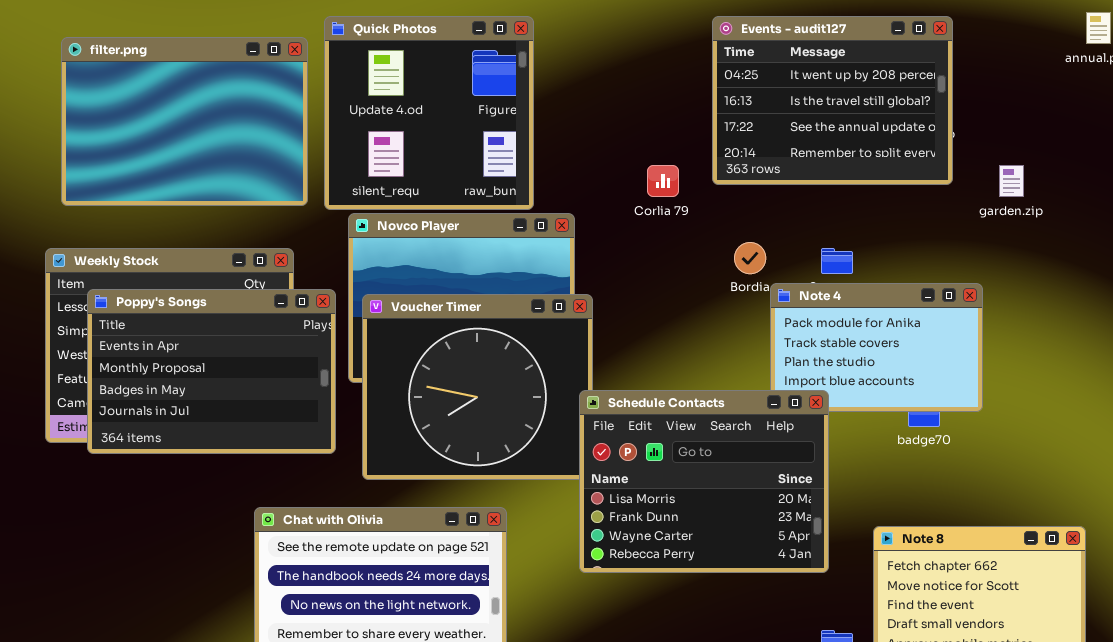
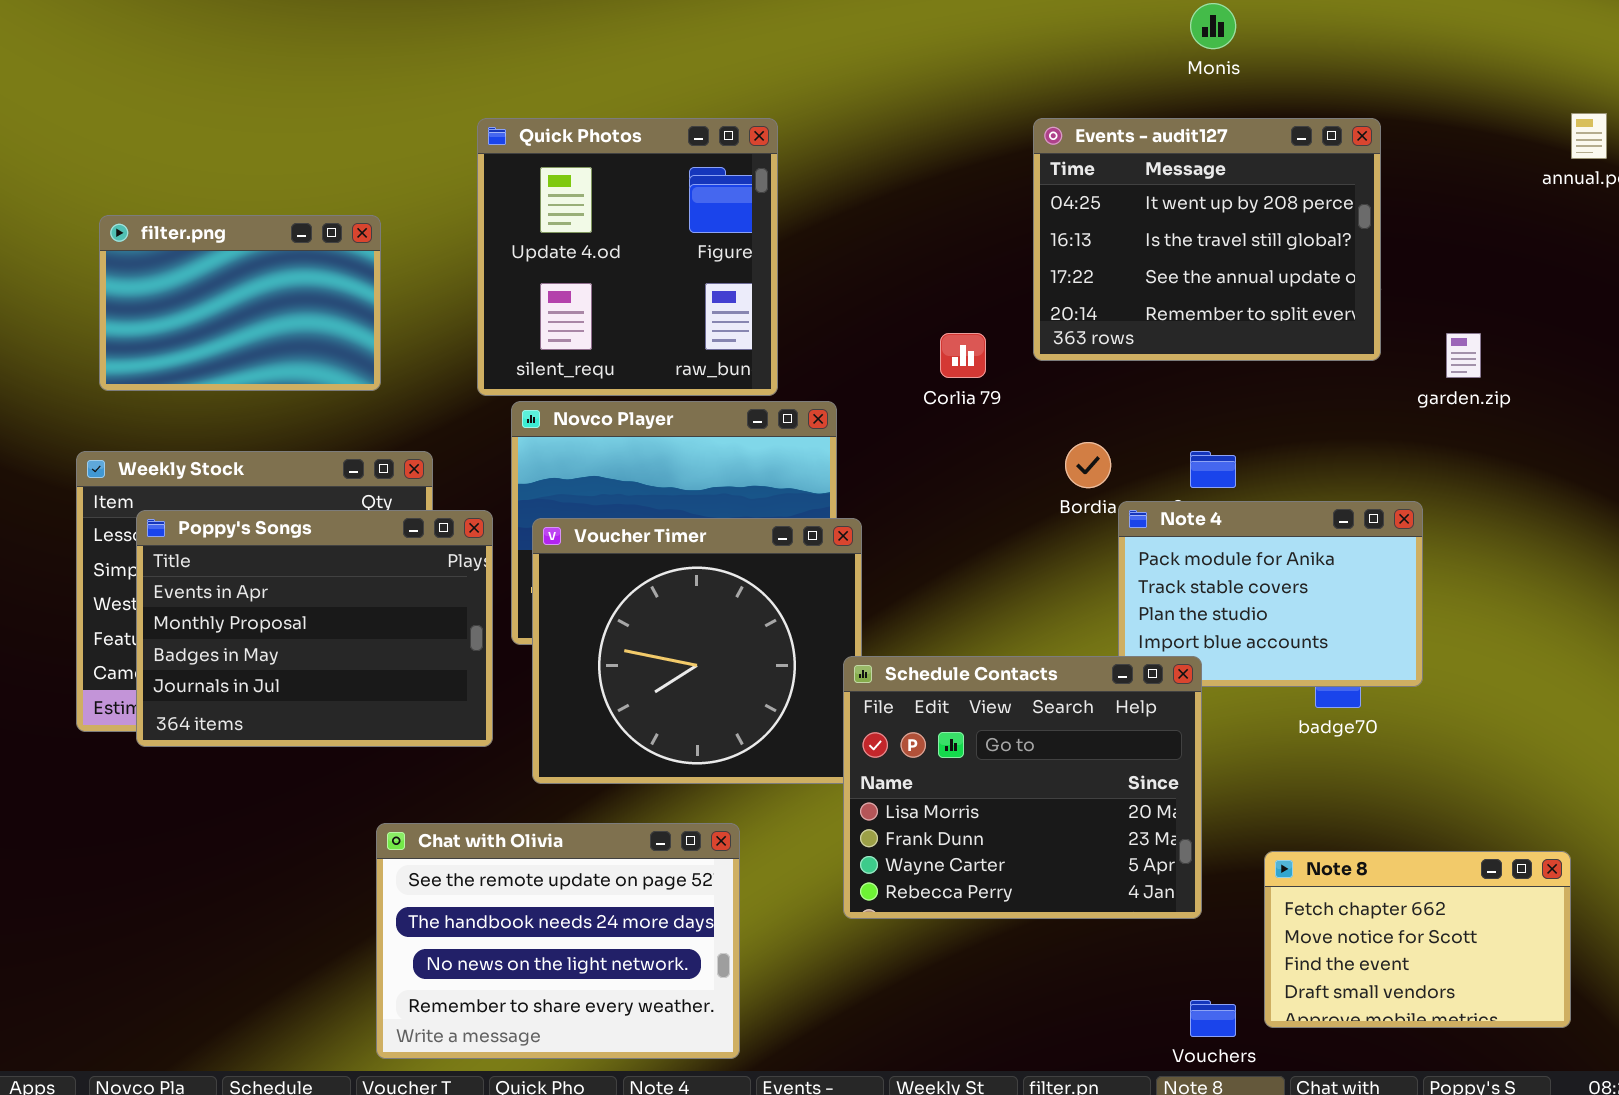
filter.png: [61,37,308,206] -> [99,215,381,391], resized

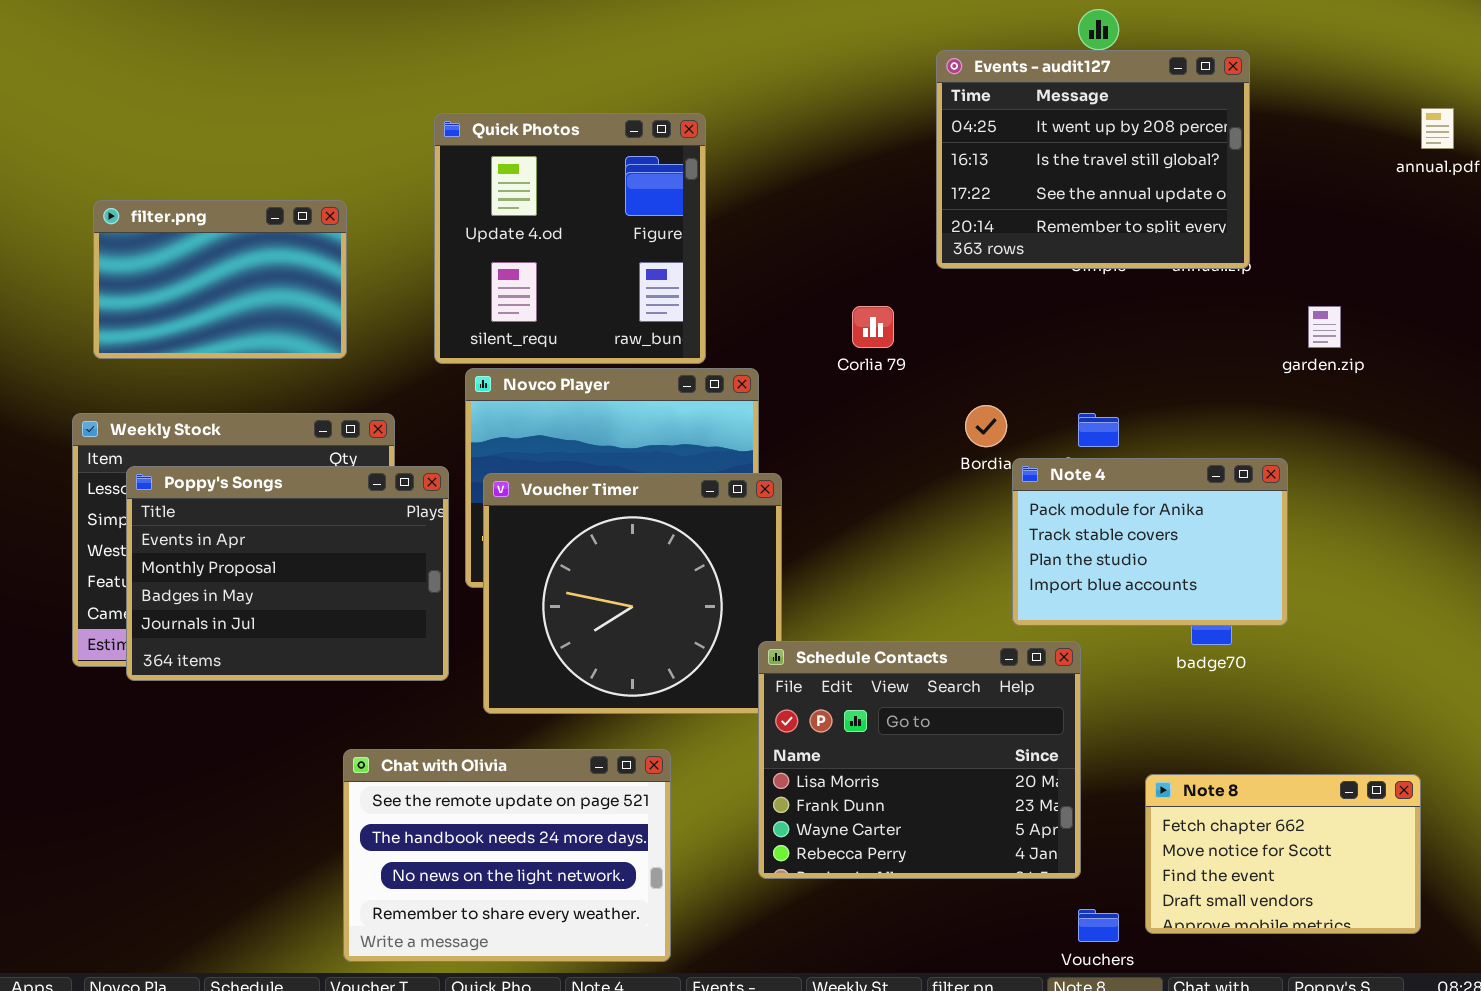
Events - audit127: [1033,118,1381,361] -> [936,50,1250,269], moved
Schedule Contacts: [843,656,1202,919] -> [758,641,1081,879], moved

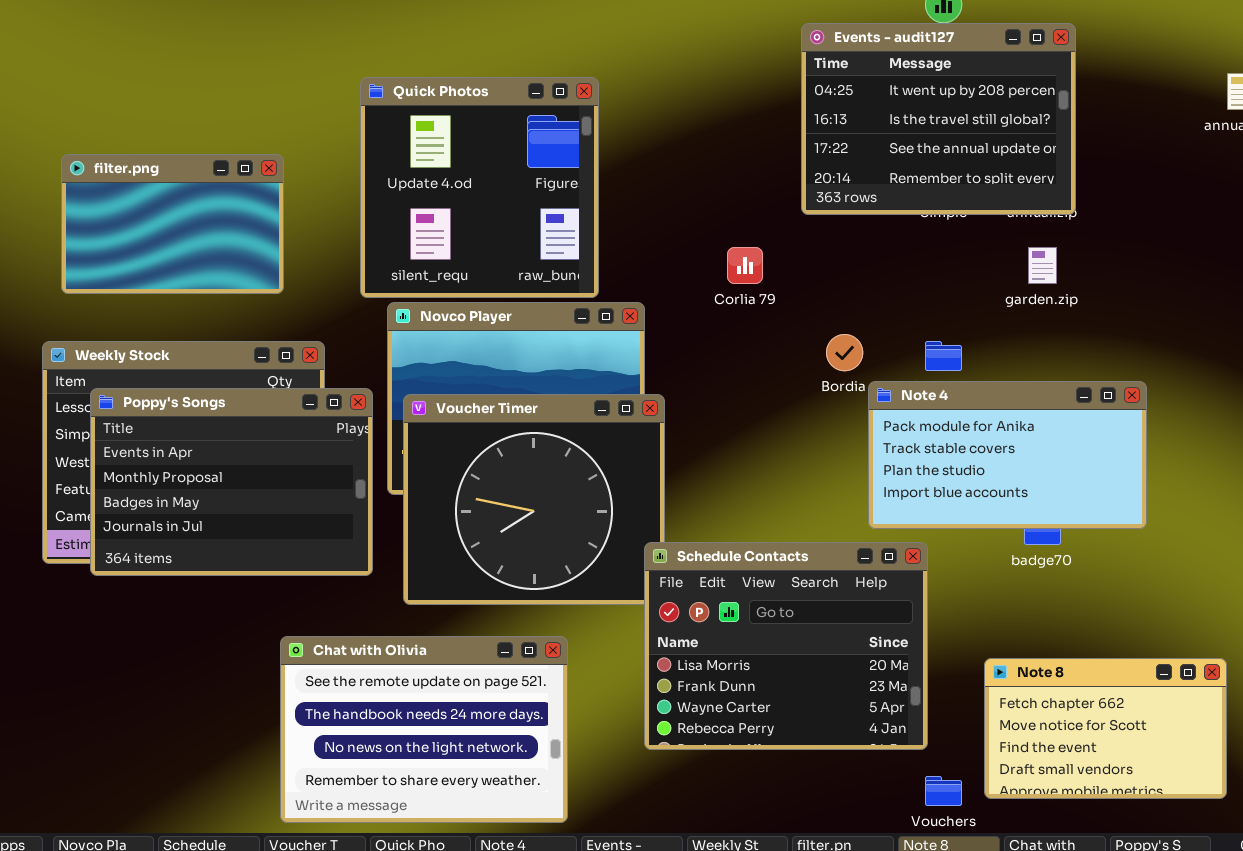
garden.zip: [1308,306,1341,348] -> [1028,247,1057,284], moved
Note 4: [1012,458,1288,626] -> [868,381,1147,529], resized

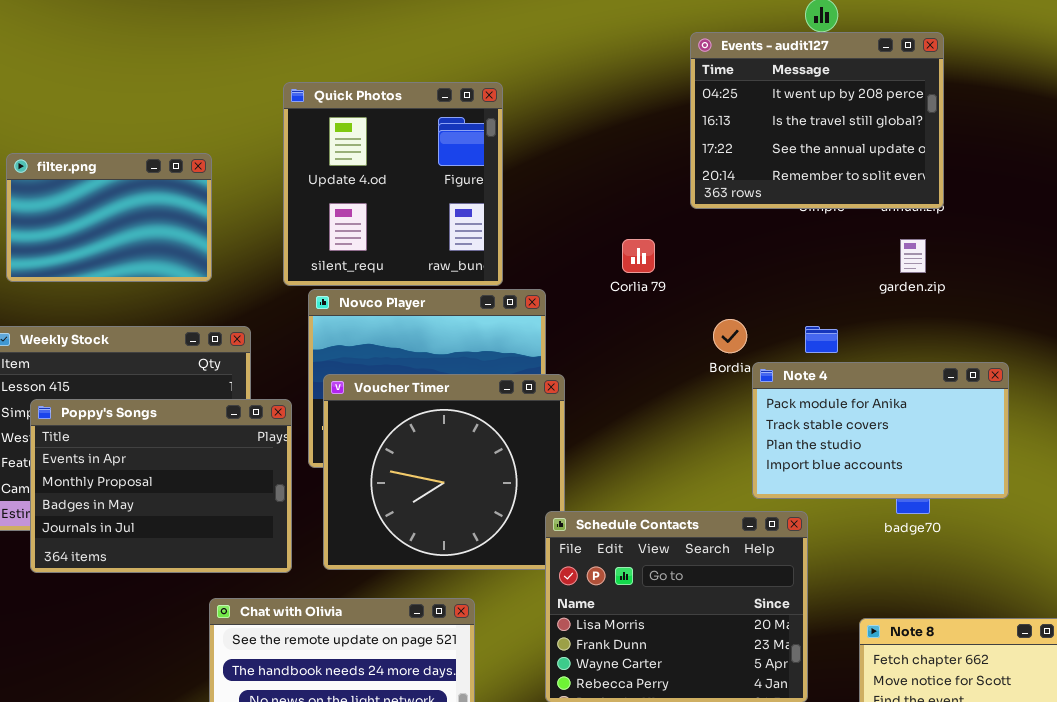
Poppy's Songs: [90,388,373,576] -> [30,399,292,573], moved

